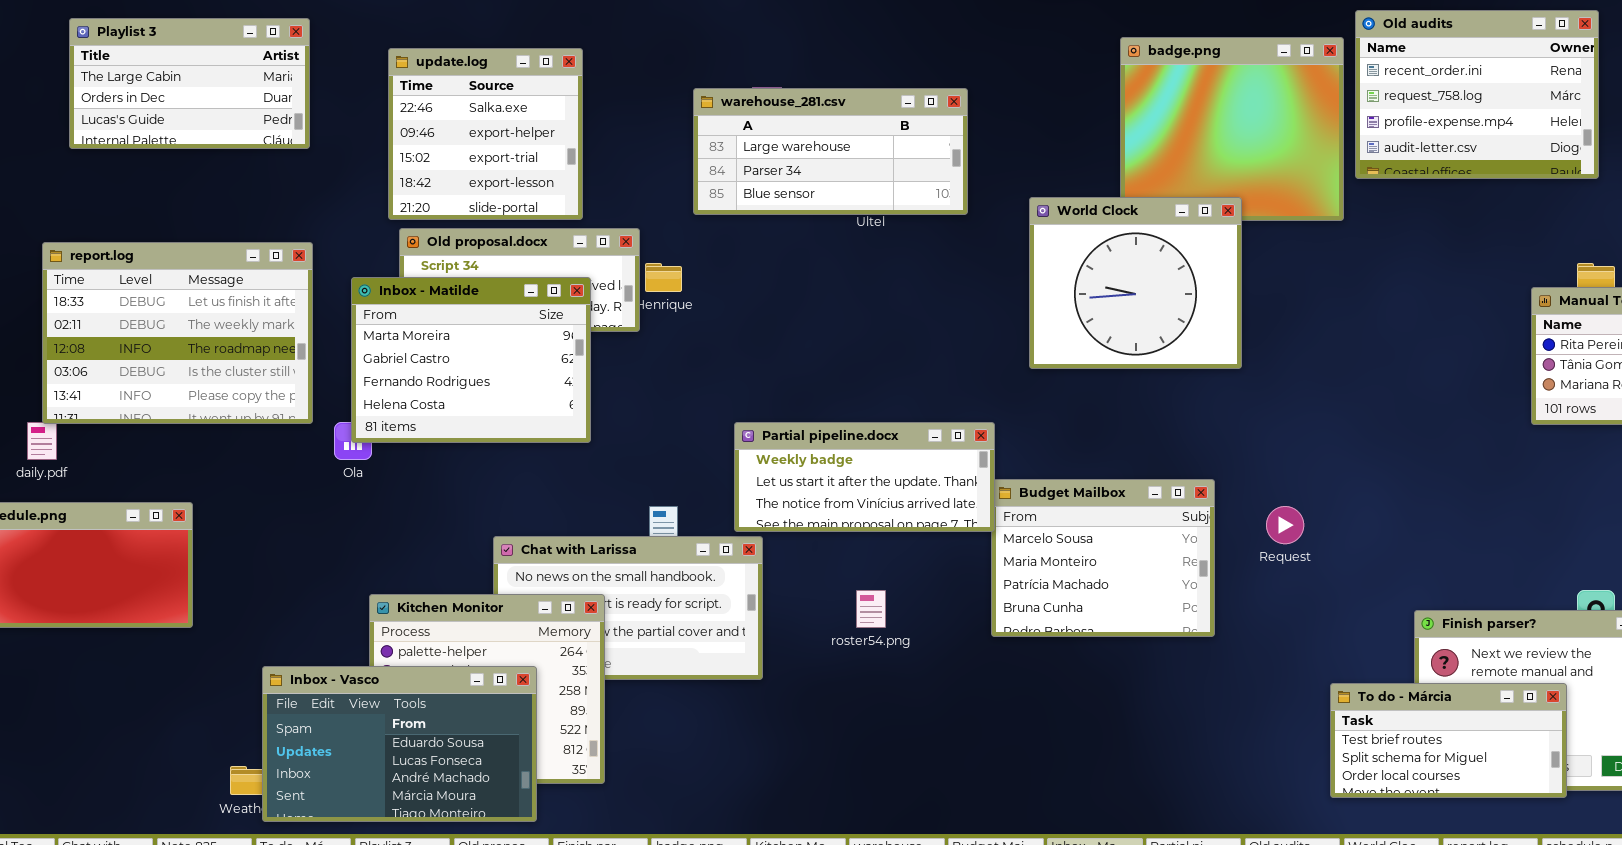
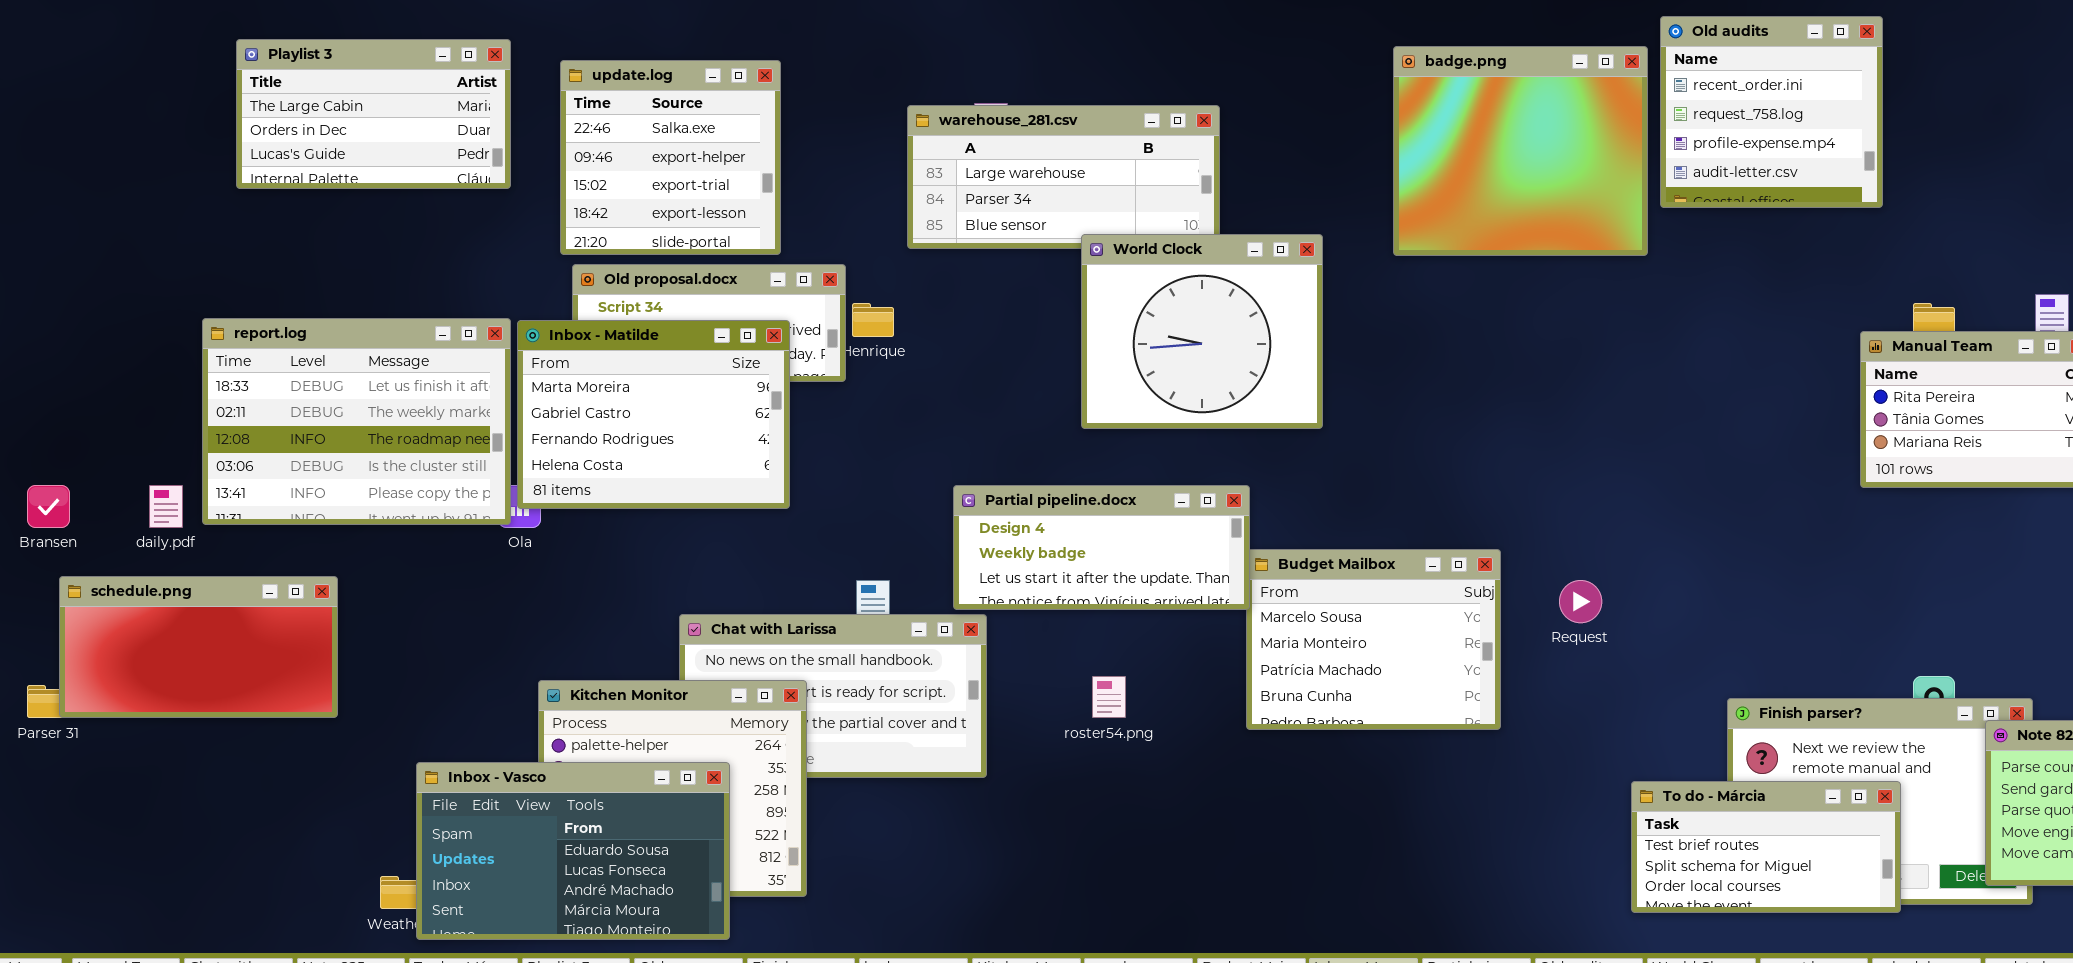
Old audits: [1355,10,1599,179] -> [1660,16,1883,208], resized
Playlist 3: [69,18,310,149] -> [236,39,511,189], moved
World Clock: [1029,197,1242,369] -> [1081,234,1323,429], moved
report.log: [42,242,313,424] -> [202,318,511,525], moved
Partial pipeline.docx: [734,422,995,532] -> [953,485,1250,610], scrolled up 1 row

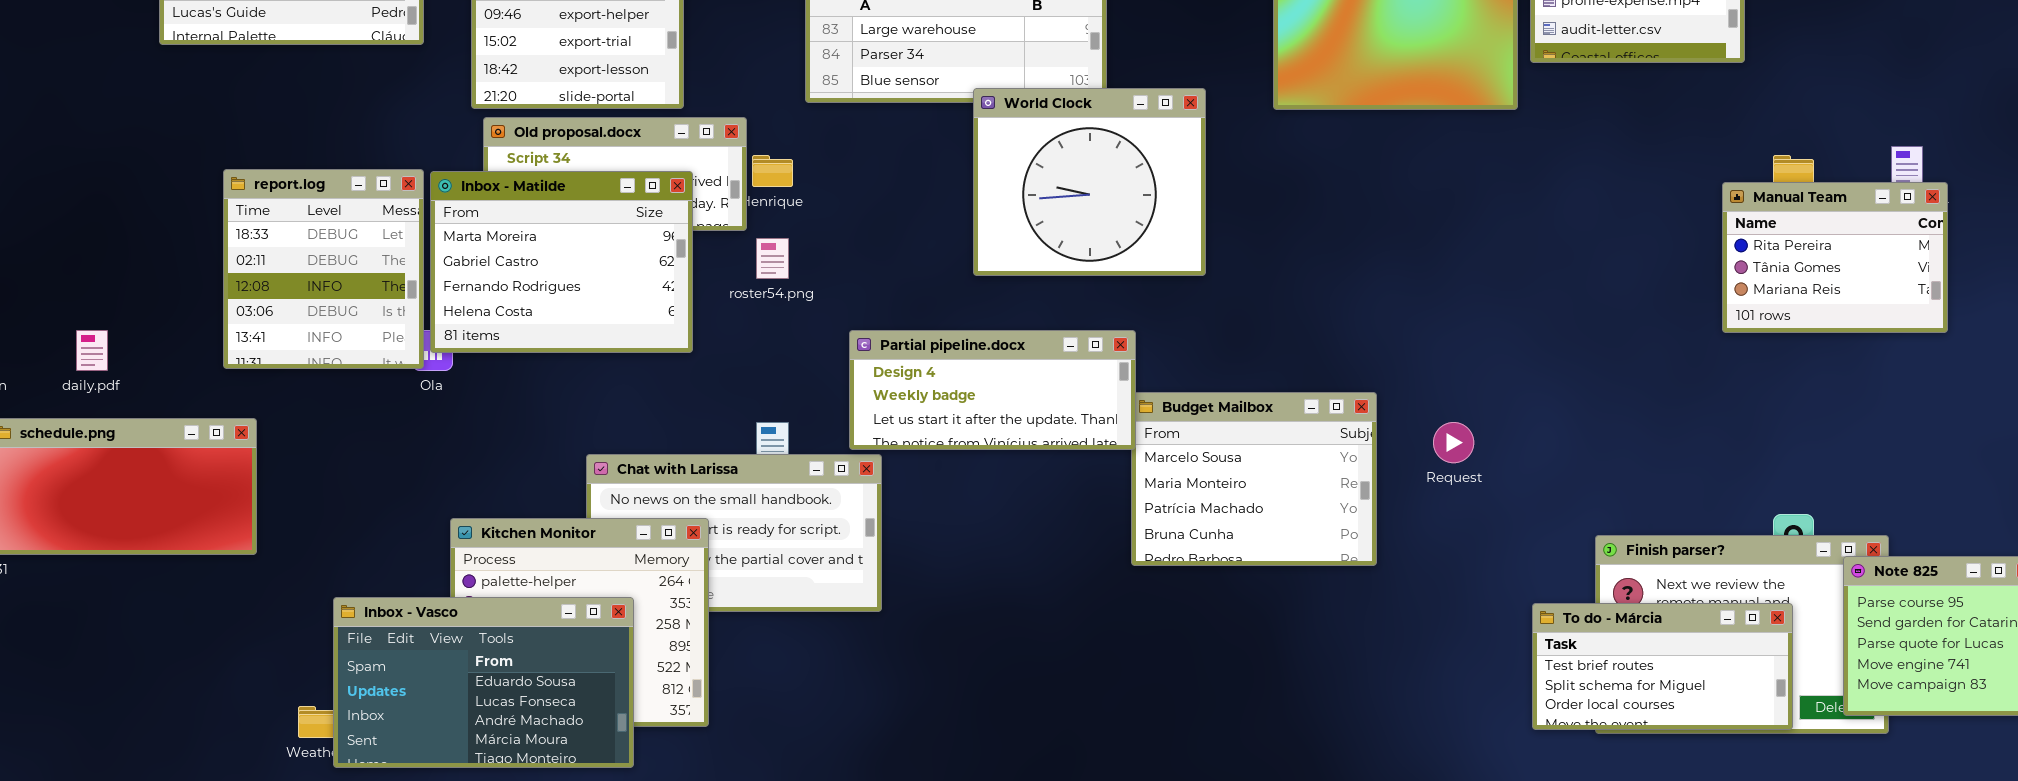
report.log: [202,318,511,525] -> [223,169,424,369], resized
roster54.png: [1092,676,1126,718] -> [756,238,789,279], moved
To do - Márcia: [1631,781,1901,913] -> [1532,603,1793,730], moved

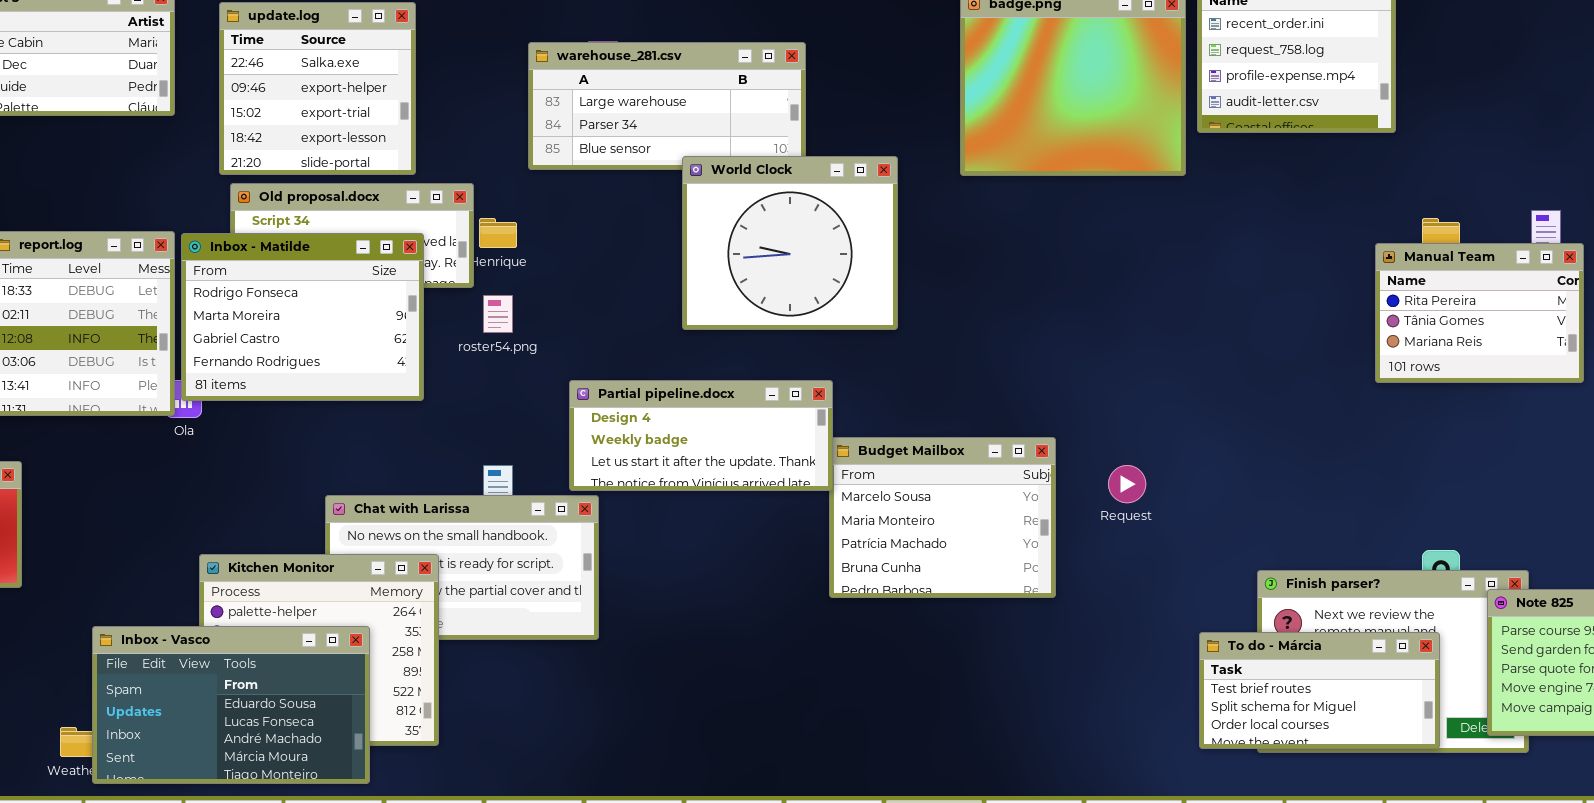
Inbox - Matilde: [430,171,693,353] -> [181,233,424,401], scrolled up 1 row

